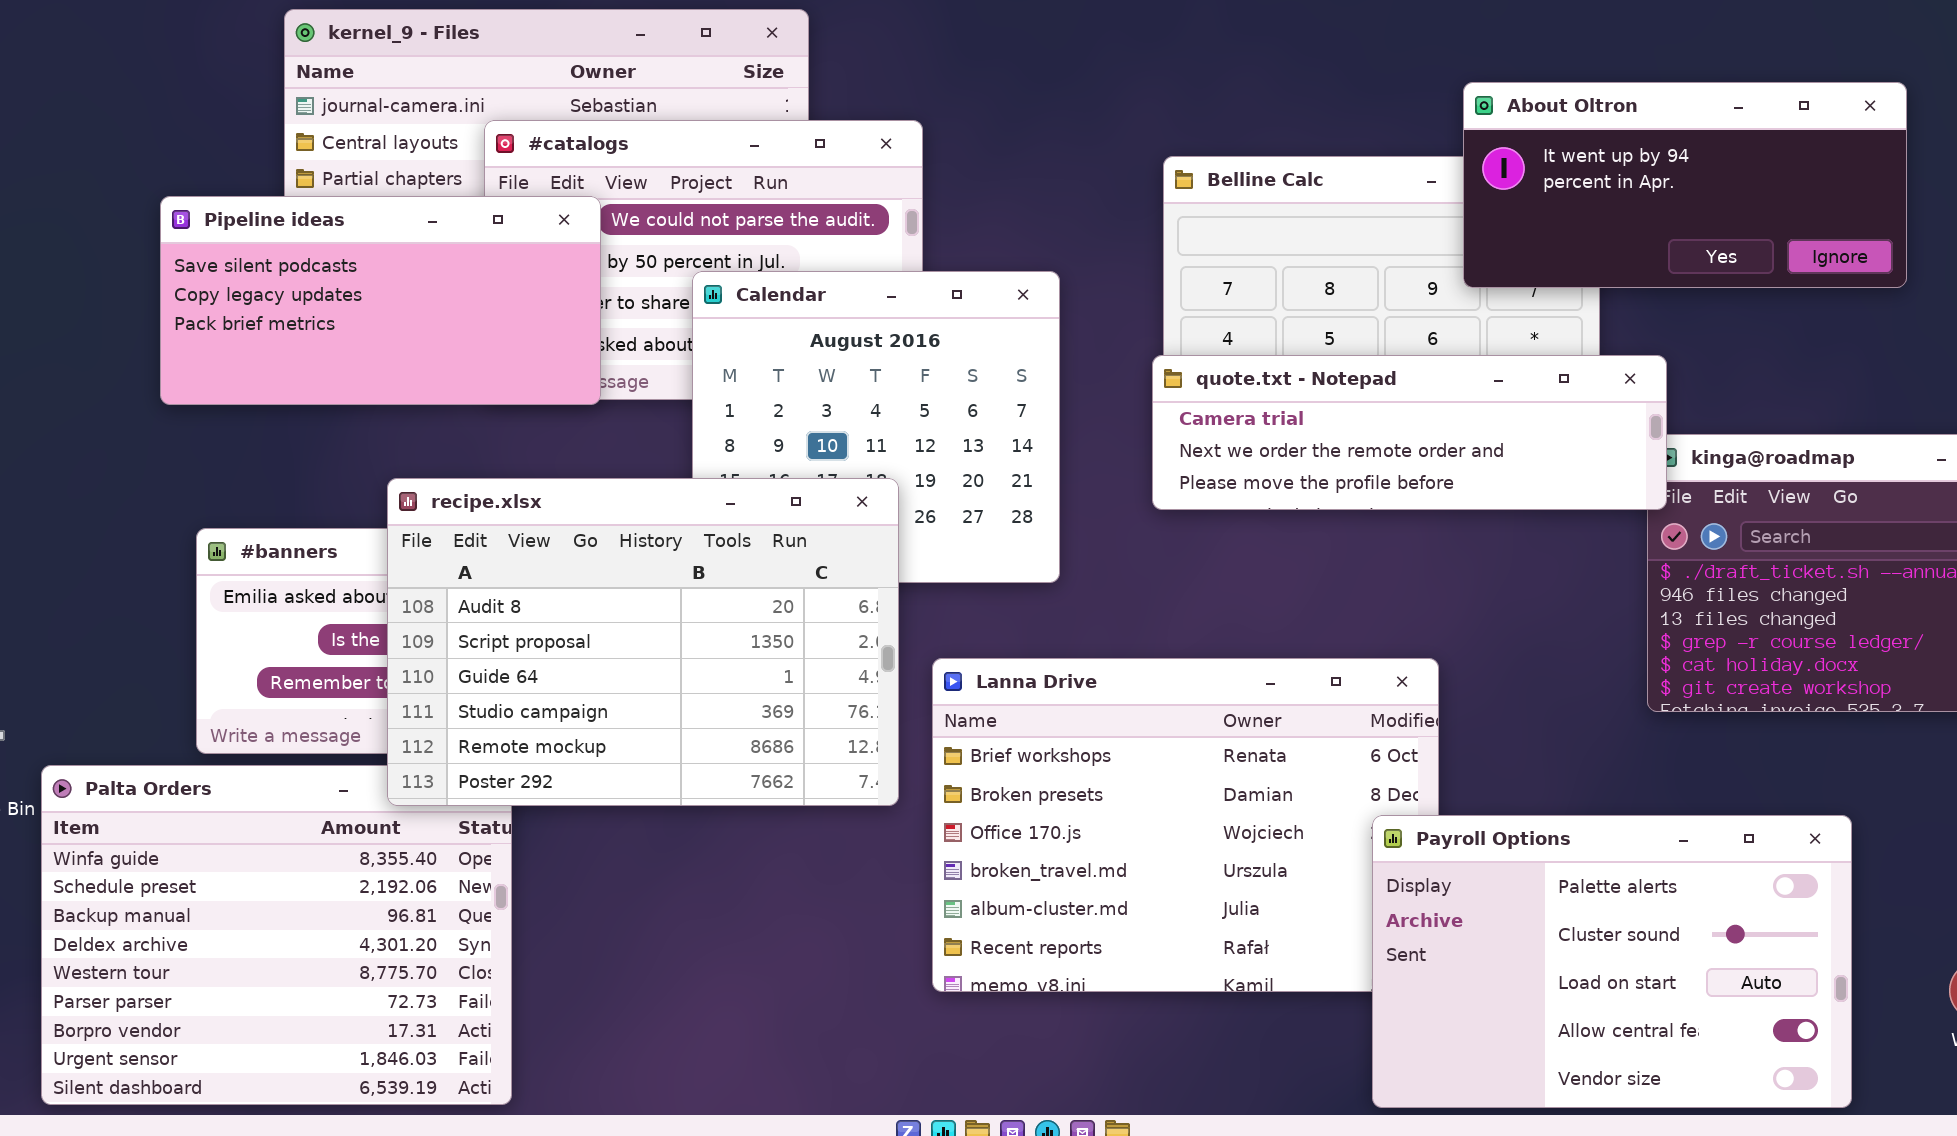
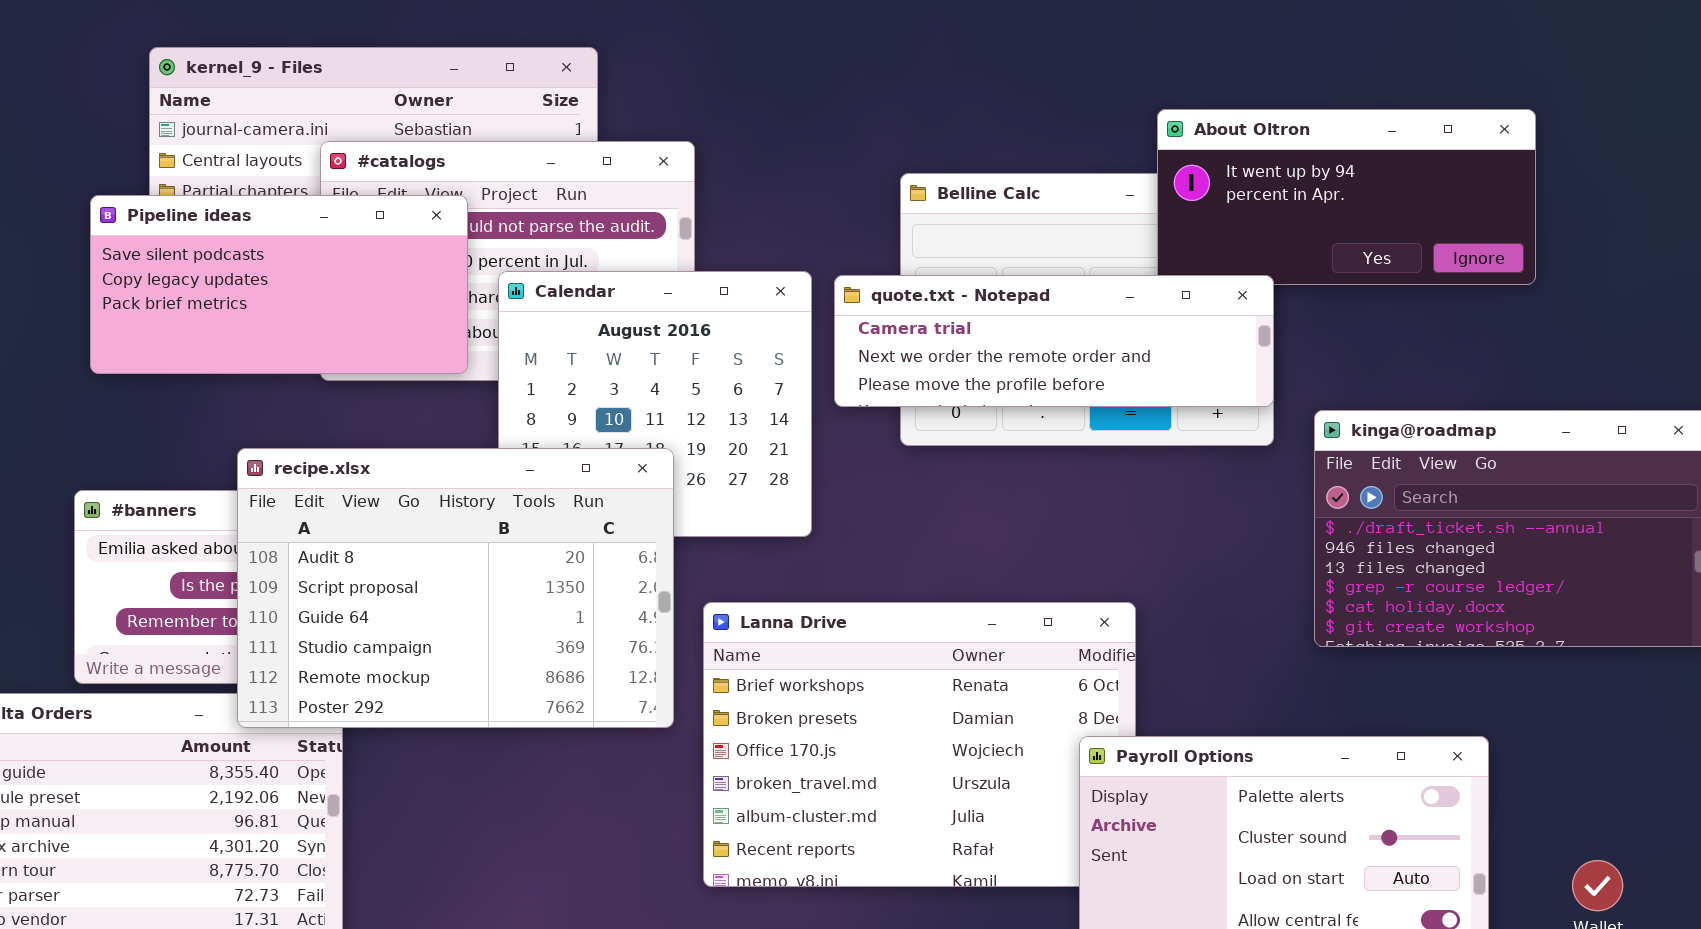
Pipeline ideas: [160,196,601,405] -> [90,195,468,374], moved
quote.txt - Notepad: [1152,355,1667,510] -> [834,275,1274,407], moved

